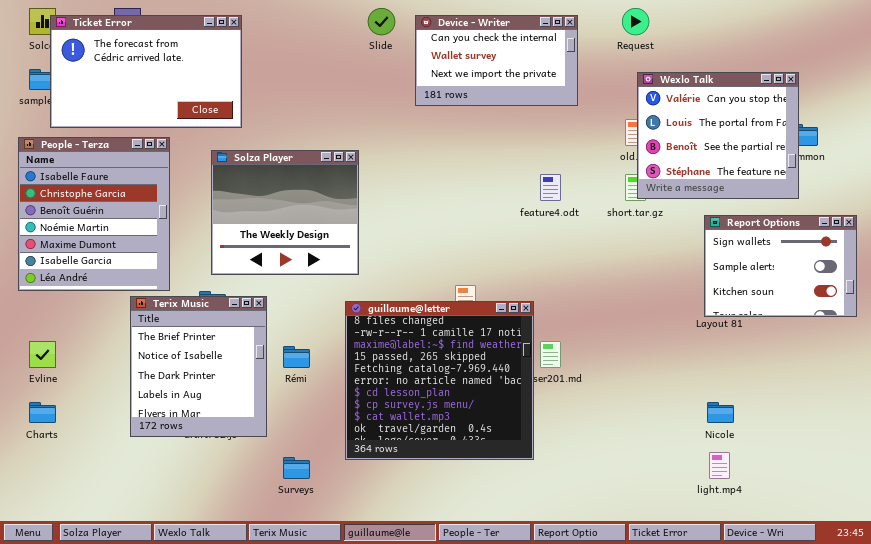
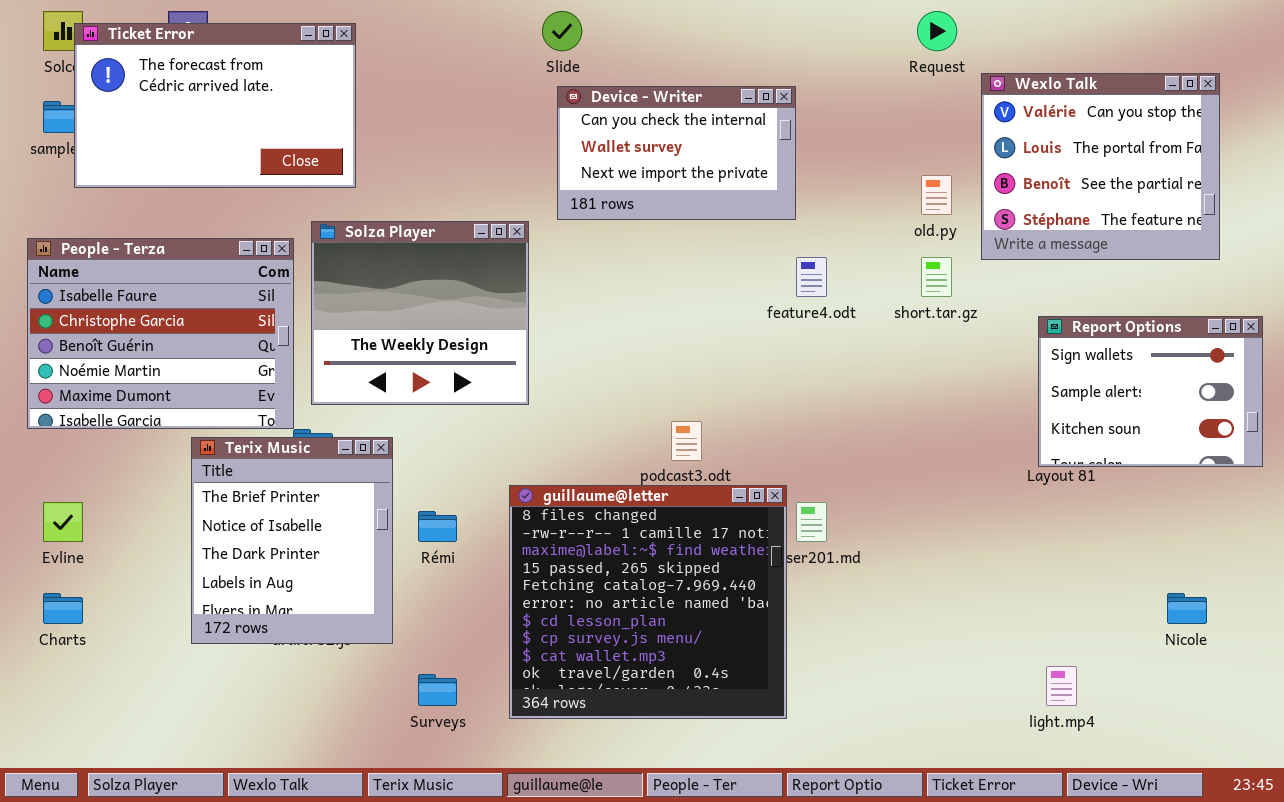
Device - Writer: [415,15,578,106] -> [557,86,796,220], moved
Wexlo Talk: [637,72,799,199] -> [981,73,1220,260], moved
People - Terza: [18,137,170,291] -> [27,238,294,429], resized
guillaume@letter: [345,301,534,460] -> [509,485,787,719], moved
Nicole: [707,402,734,423] -> [1167,593,1207,624], moved

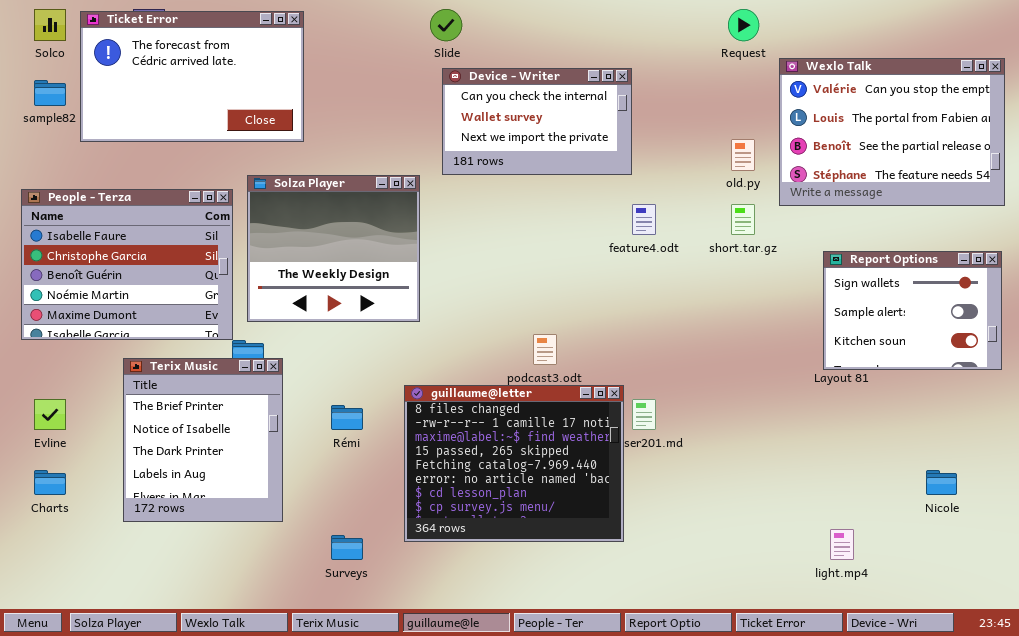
Ticket Error: [74,23,356,188] -> [80,11,304,142], moved
Wexlo Talk: [981,73,1220,260] -> [779,58,1005,206], resized
Terix Music: [191,437,393,644] -> [123,358,283,522], moved
guillaume@letter: [509,485,787,719] -> [404,385,624,542], resized

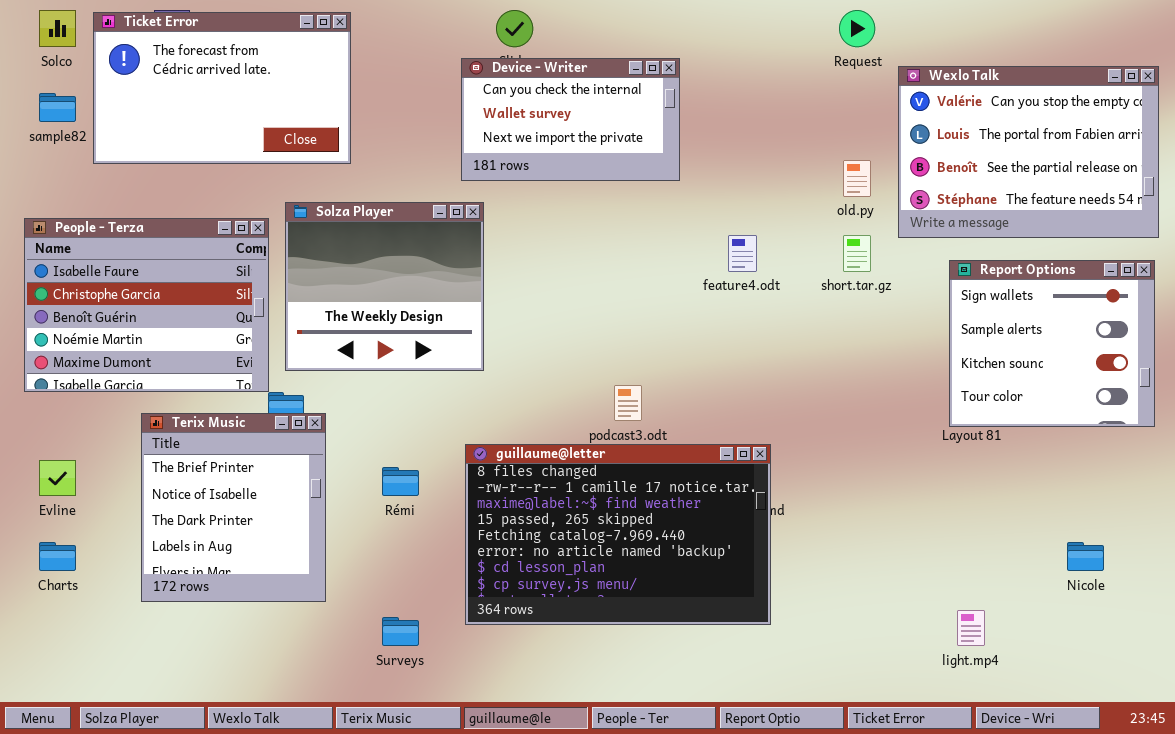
Device - Writer: [442,68,632,175] -> [461,58,680,181], moved
Report Options: [823,251,1002,370] -> [949,260,1155,427], resized
guillaume@letter: [404,385,624,542] -> [465,444,771,625], resized

